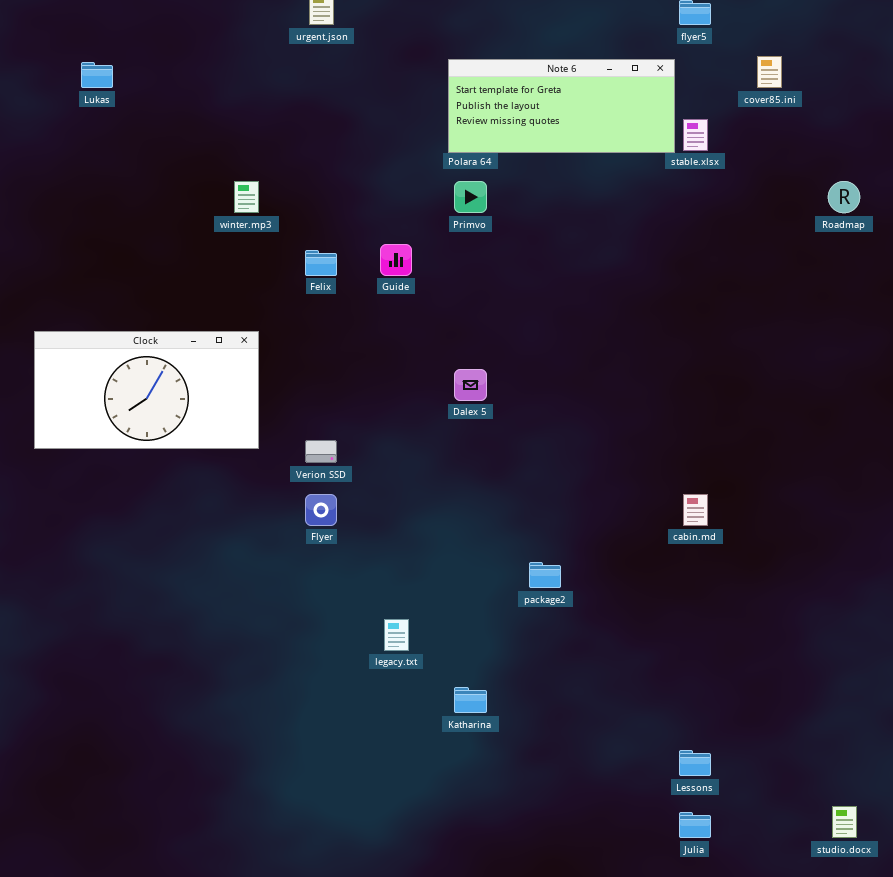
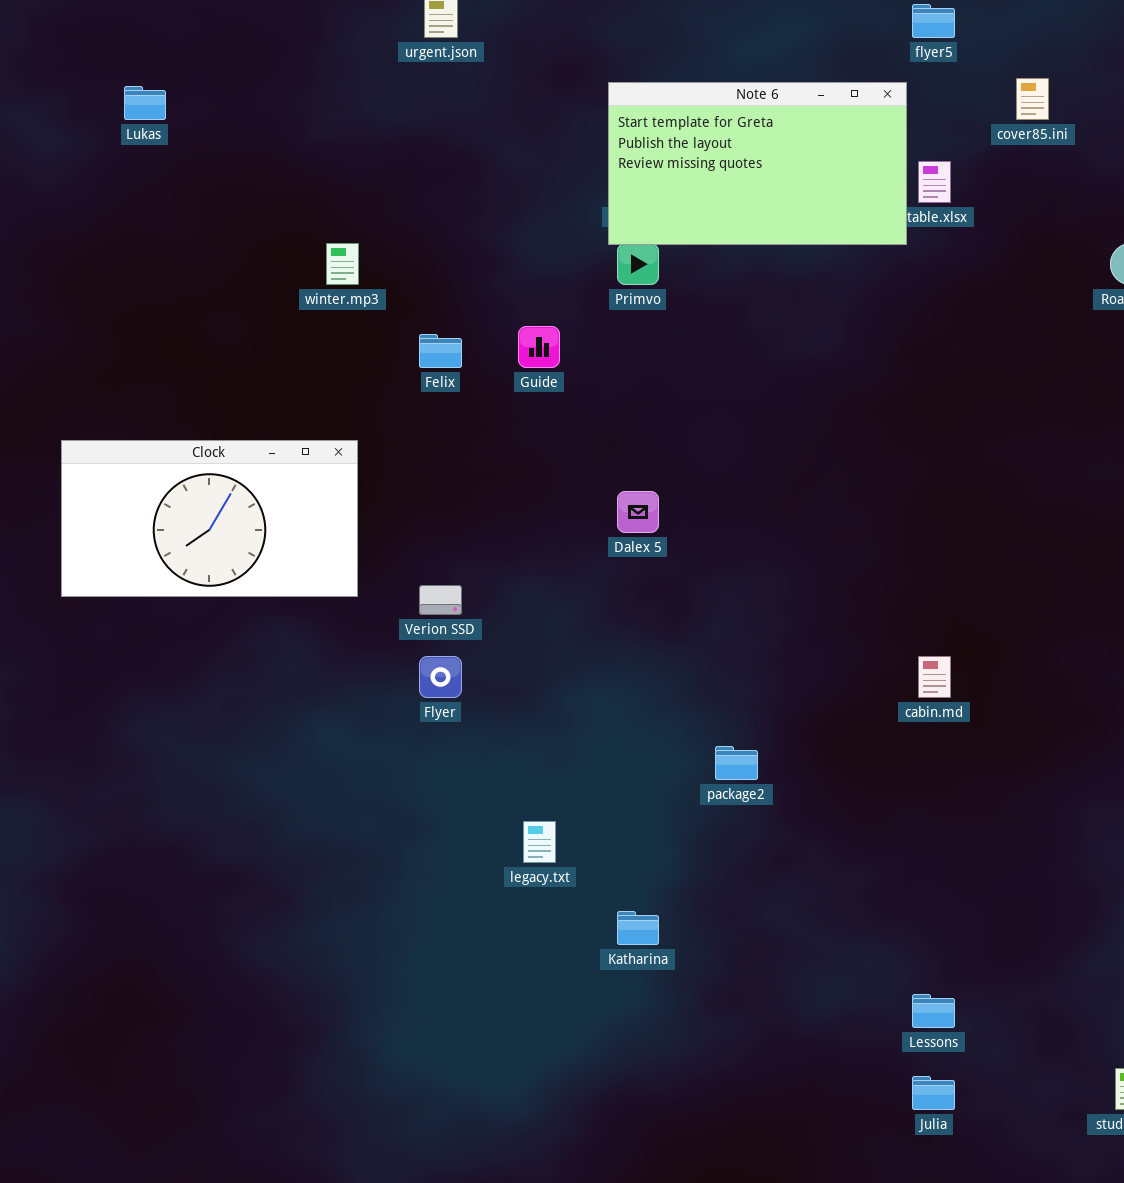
Note 6: [448,59,675,153] -> [608,82,907,245], resized

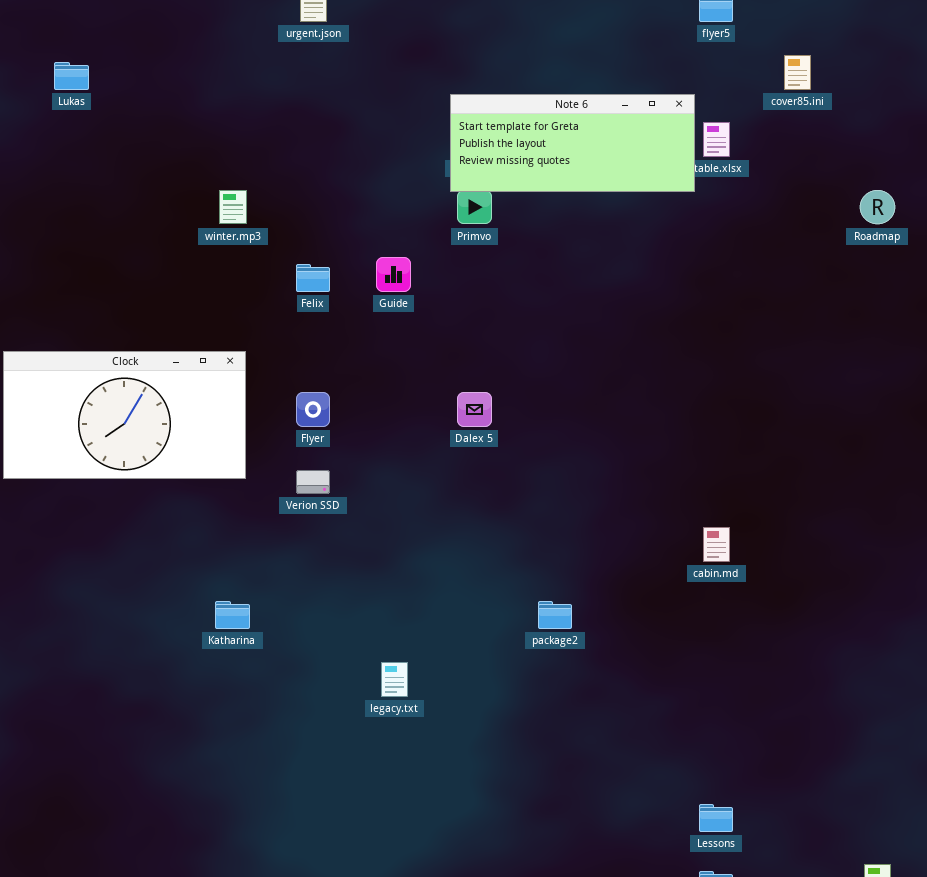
Note 6: [608,82,907,245] -> [450,94,695,192], resized
Flyer: [419,656,462,698] -> [296,392,330,427], moved
Katharina: [617,911,659,945] -> [215,601,250,629], moved

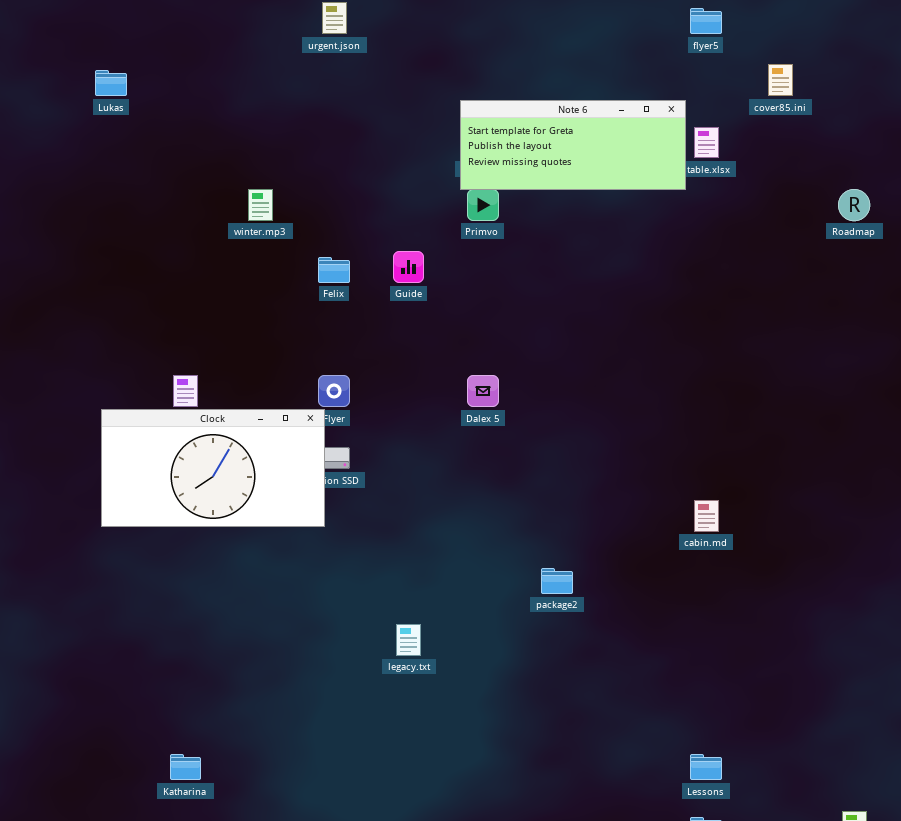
Clock: [3,351,246,479] -> [101,409,325,527], moved
Katharina: [215,601,250,629] -> [170,754,201,780], moved

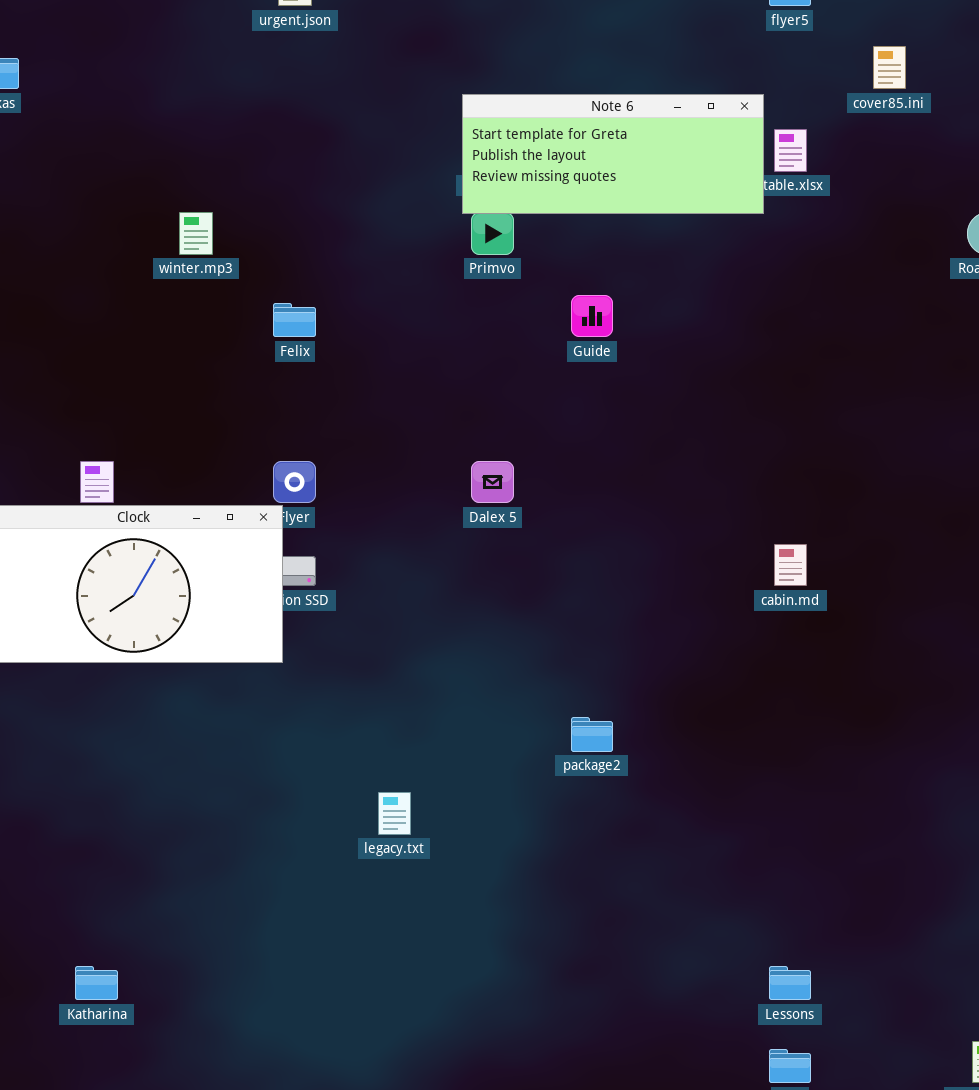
Guide: [393,251,424,283] -> [571,295,613,337], moved
cabin.md: [694,500,719,532] -> [774,544,807,586], moved

